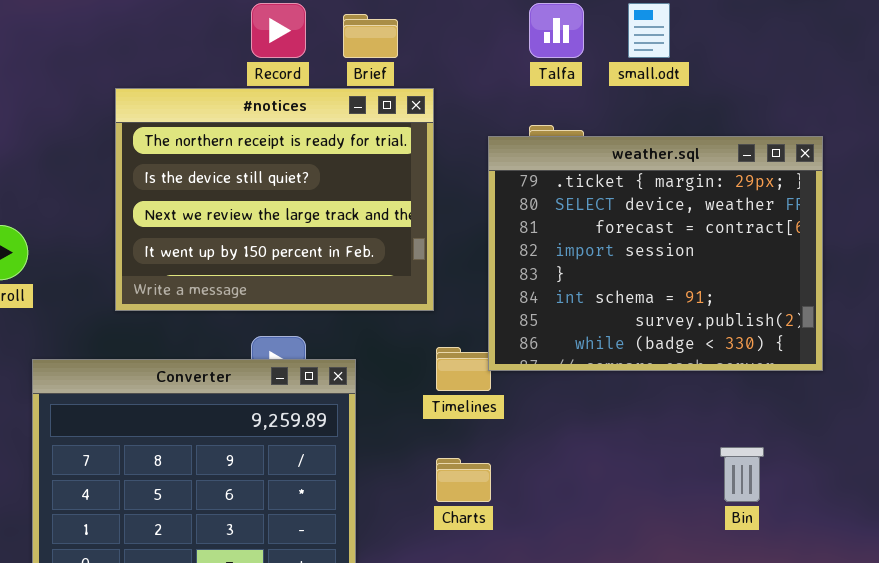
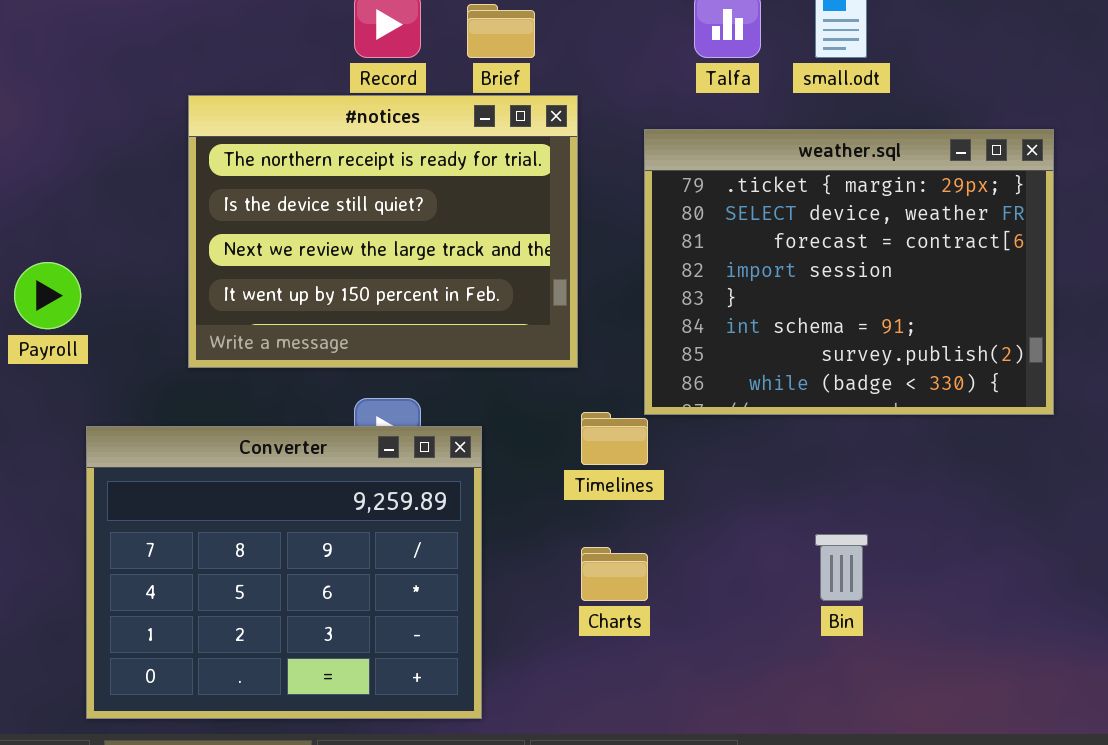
weather.sql: [488,136,823,371] -> [644,129,1054,415], moved
Bin: [720,447,764,502] -> [815,534,868,601], moved

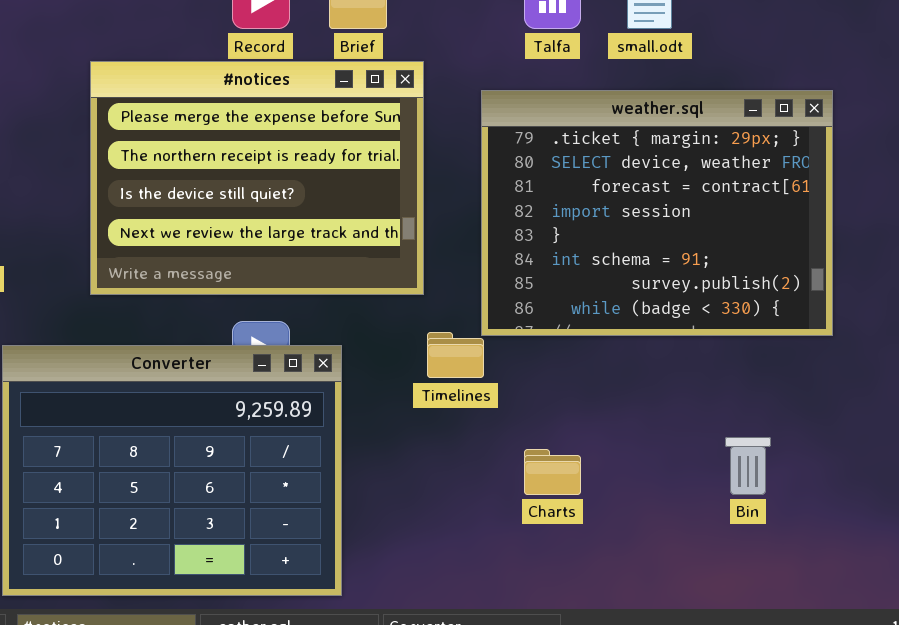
#notices: [188,95,578,368] -> [90,61,424,295], scrolled up 1 row
Bin: [815,534,868,601] -> [725,437,771,495], moved
Charts: [581,547,648,601] -> [524,449,581,495], moved

